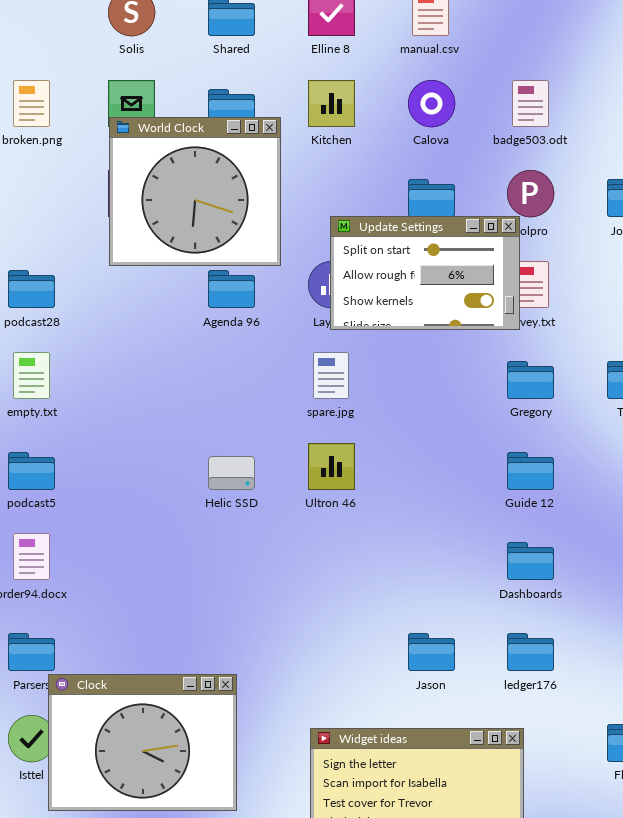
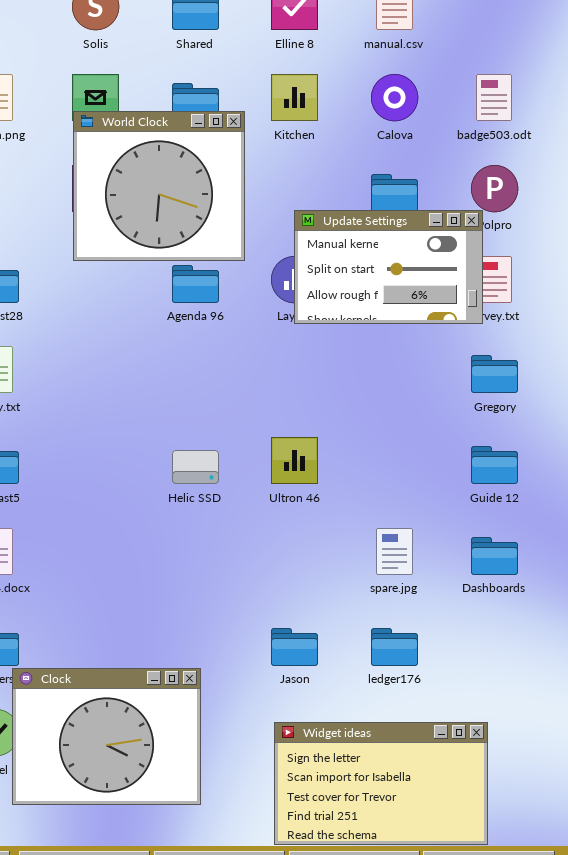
Update Settings: [330,216,520,330] -> [294,210,483,324], scrolled up 1 row
spare.jpg: [313,352,349,399] -> [376,528,413,575], moved
Jason: [408,633,455,671] -> [271,628,318,666], moved
ledger176: [507,633,554,671] -> [371,628,418,666], moved

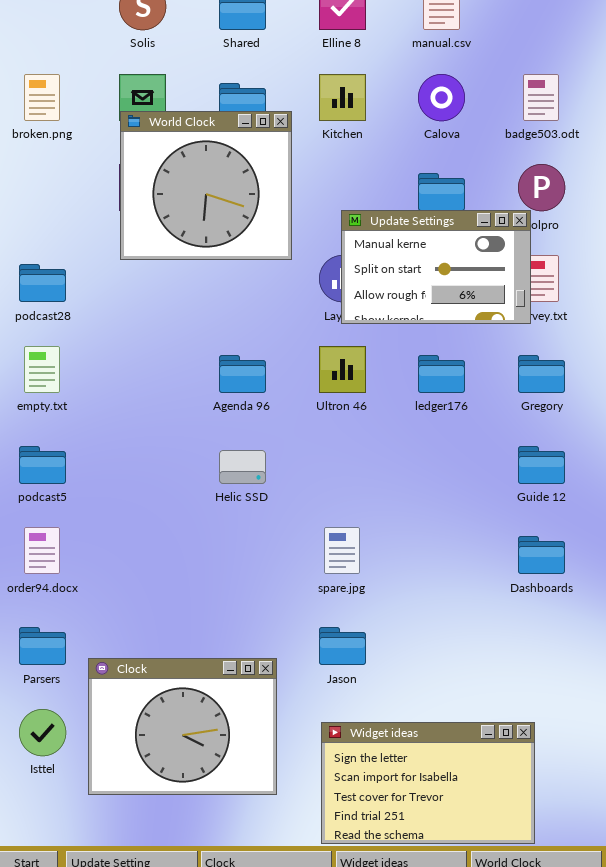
Agenda 96: [172,265,219,303] -> [219,355,266,393], moved
Ultron 46: [271,437,318,484] -> [319,346,366,393], moved
spare.jpg: [376,528,413,575] -> [324,527,360,574], moved
ledger176: [371,628,418,666] -> [418,355,465,393], moved
Clock: [12,668,201,805] -> [88,658,277,795], moved

